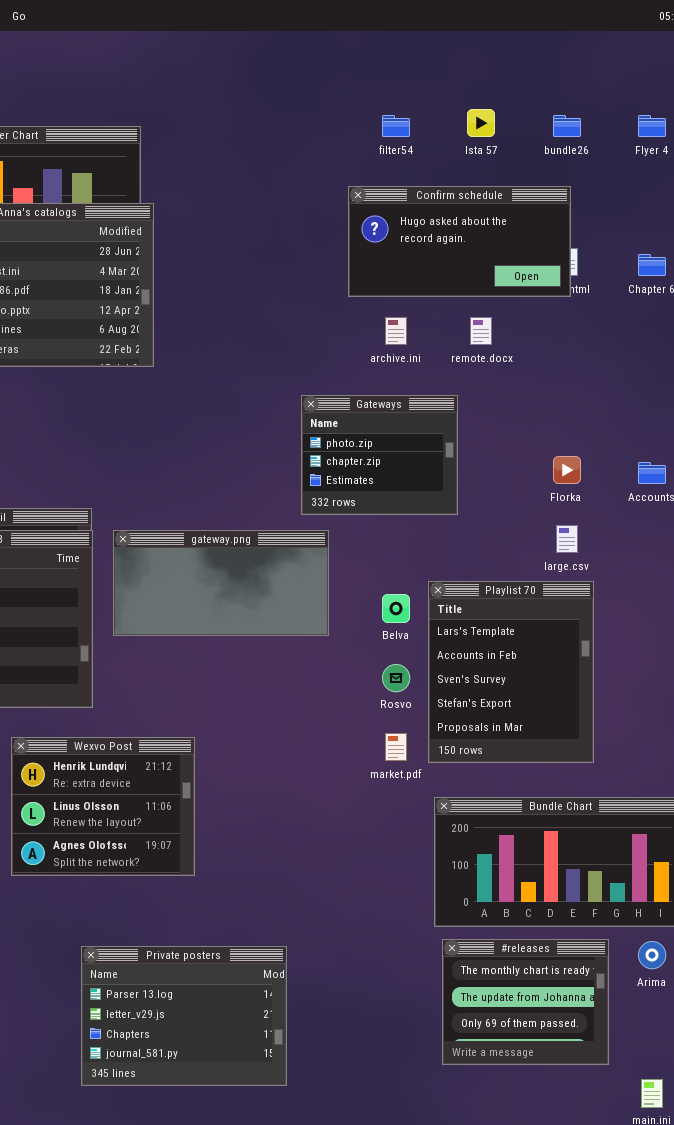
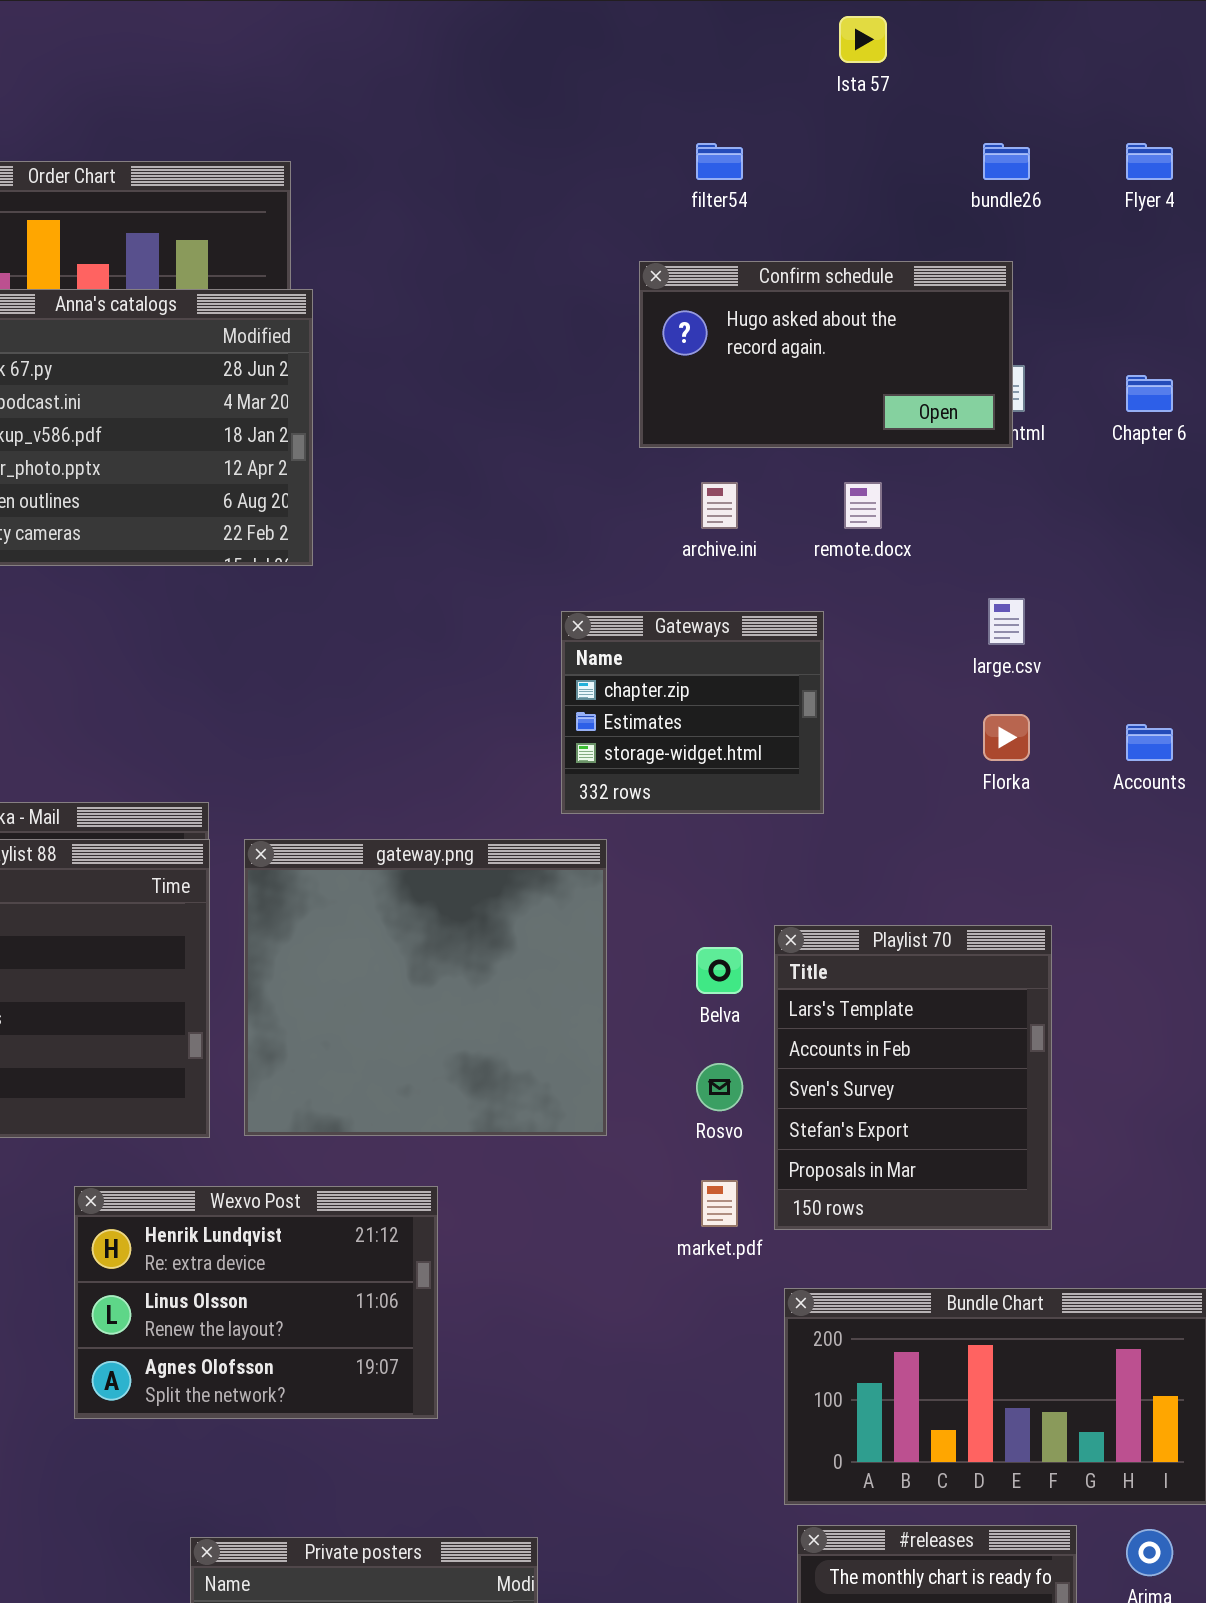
Ista 57: [467,109,495,137] -> [839,16,887,63], moved
Gateways: [301,395,458,515] -> [561,611,824,814], scrolled down 1 row
large.csv: [556,525,578,553] -> [988,598,1025,645], moved
gateway.png: [113,530,329,636] -> [244,839,607,1136], resized
Wexvo Post: [11,737,195,876] -> [74,1186,438,1419], resized

